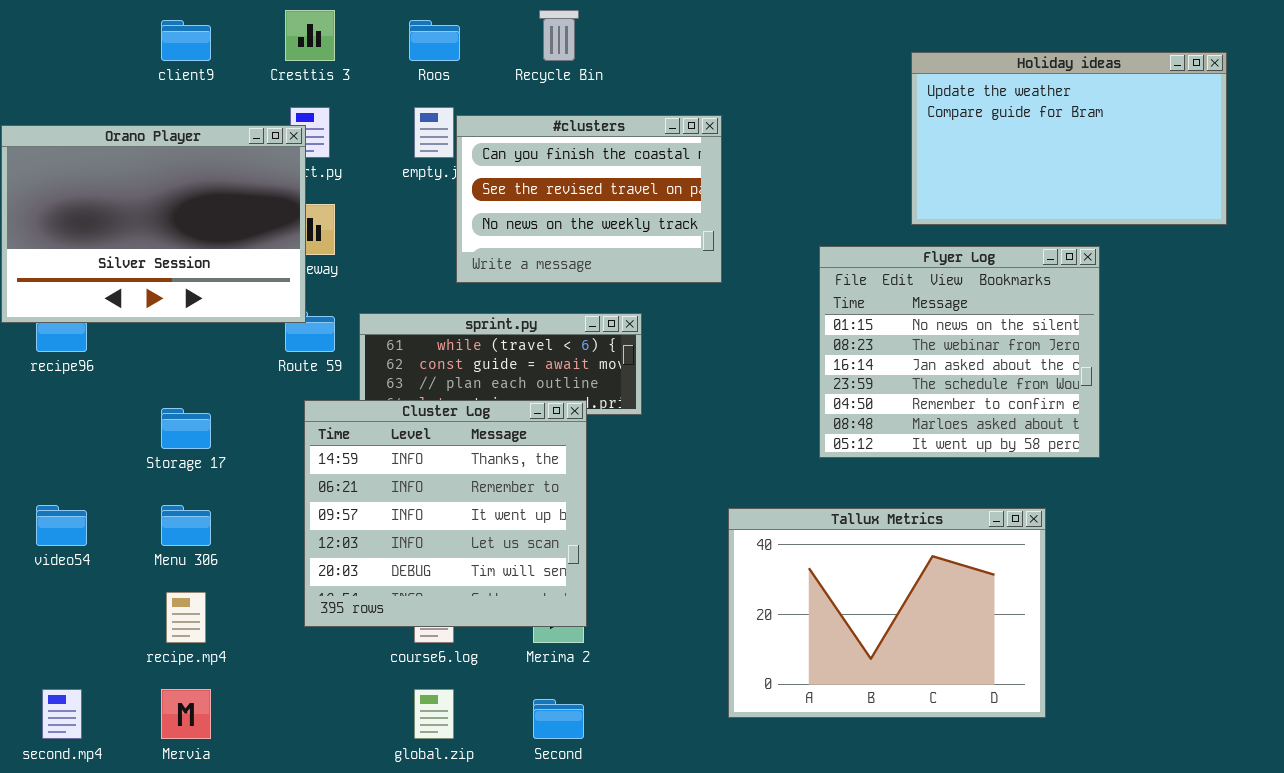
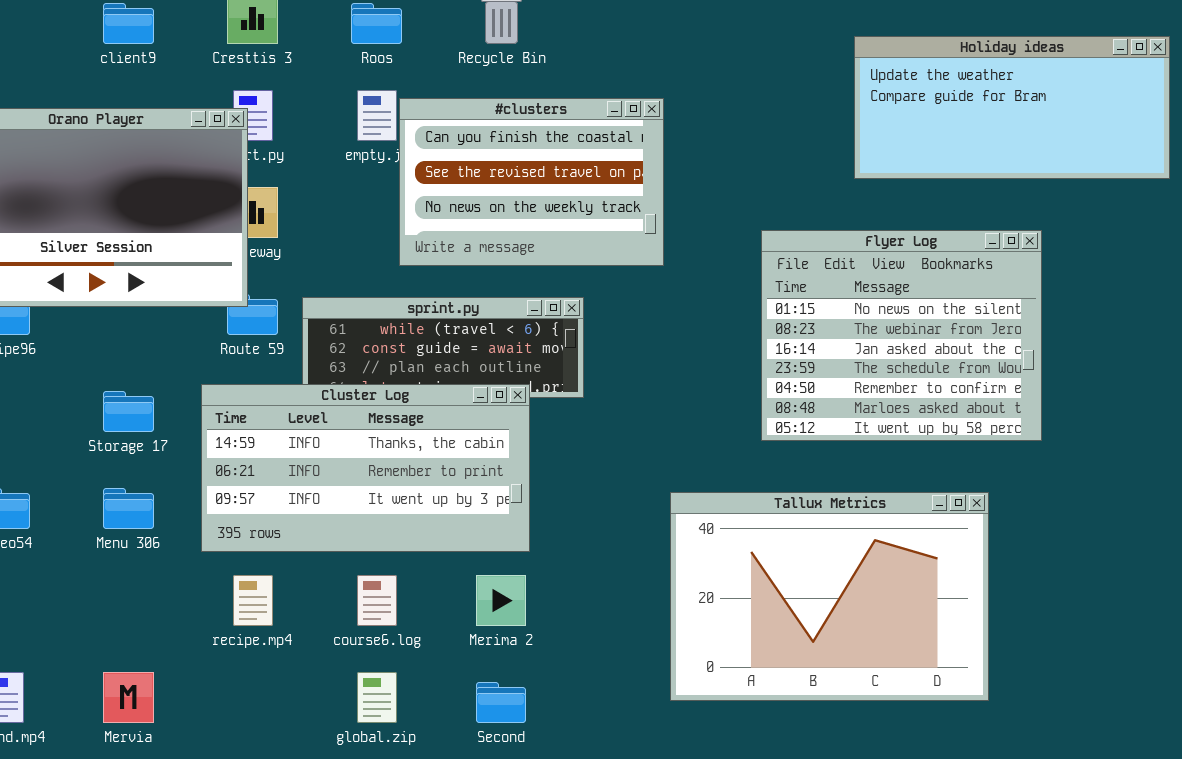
Holiday ideas: [911,52,1227,225] -> [854,36,1170,179], resized
Cluster Log: [304,400,587,627] -> [201,384,530,552], resized
recipe.mp4: [166,592,206,643] -> [233,575,273,626], moved

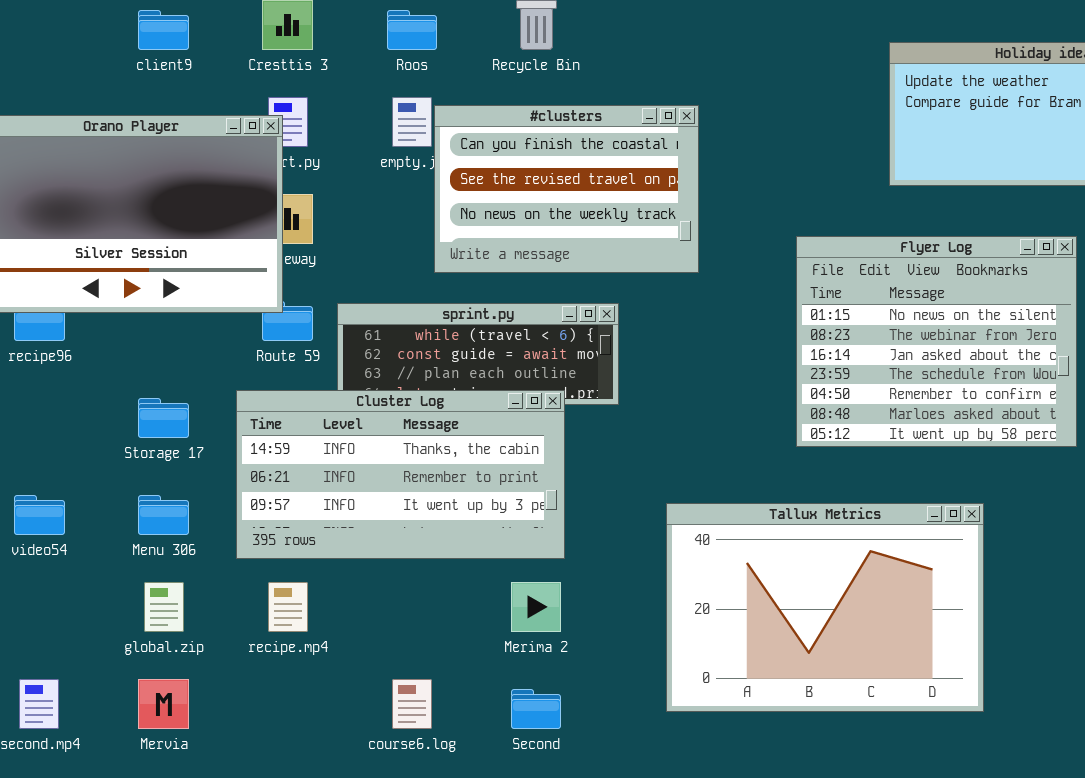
Tallux Metrics: [670,492,989,701] -> [666,503,984,712], moved
course6.log: [357,575,397,626] -> [392,679,432,729], moved
global.zip: [357,672,397,723] -> [144,582,184,632], moved

